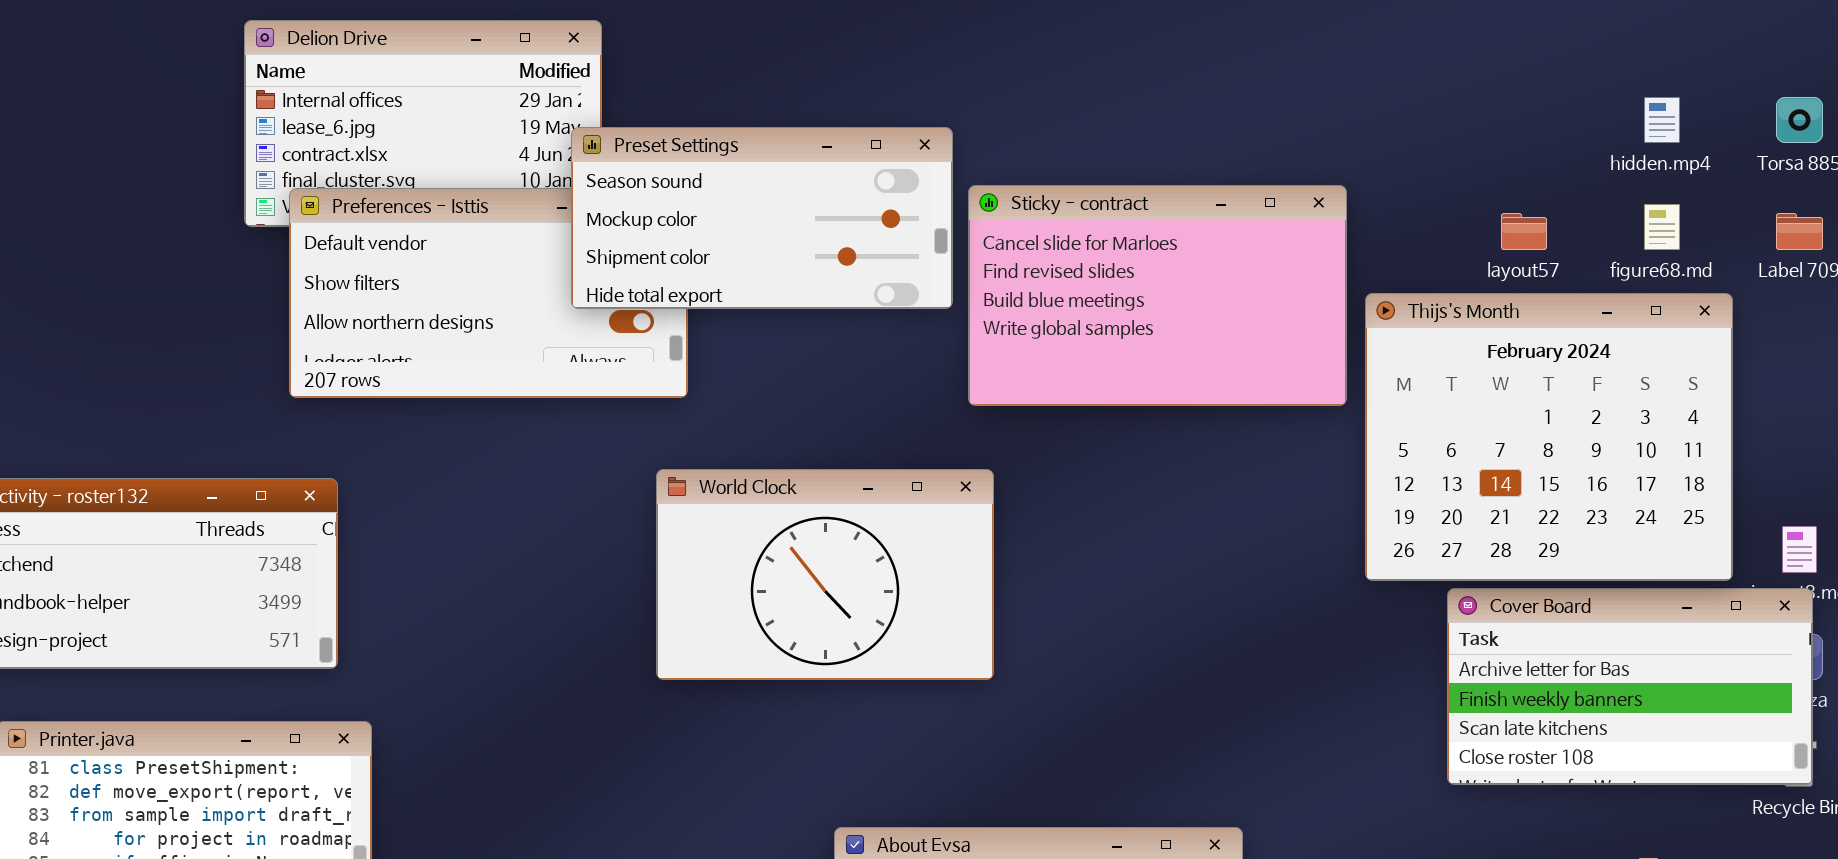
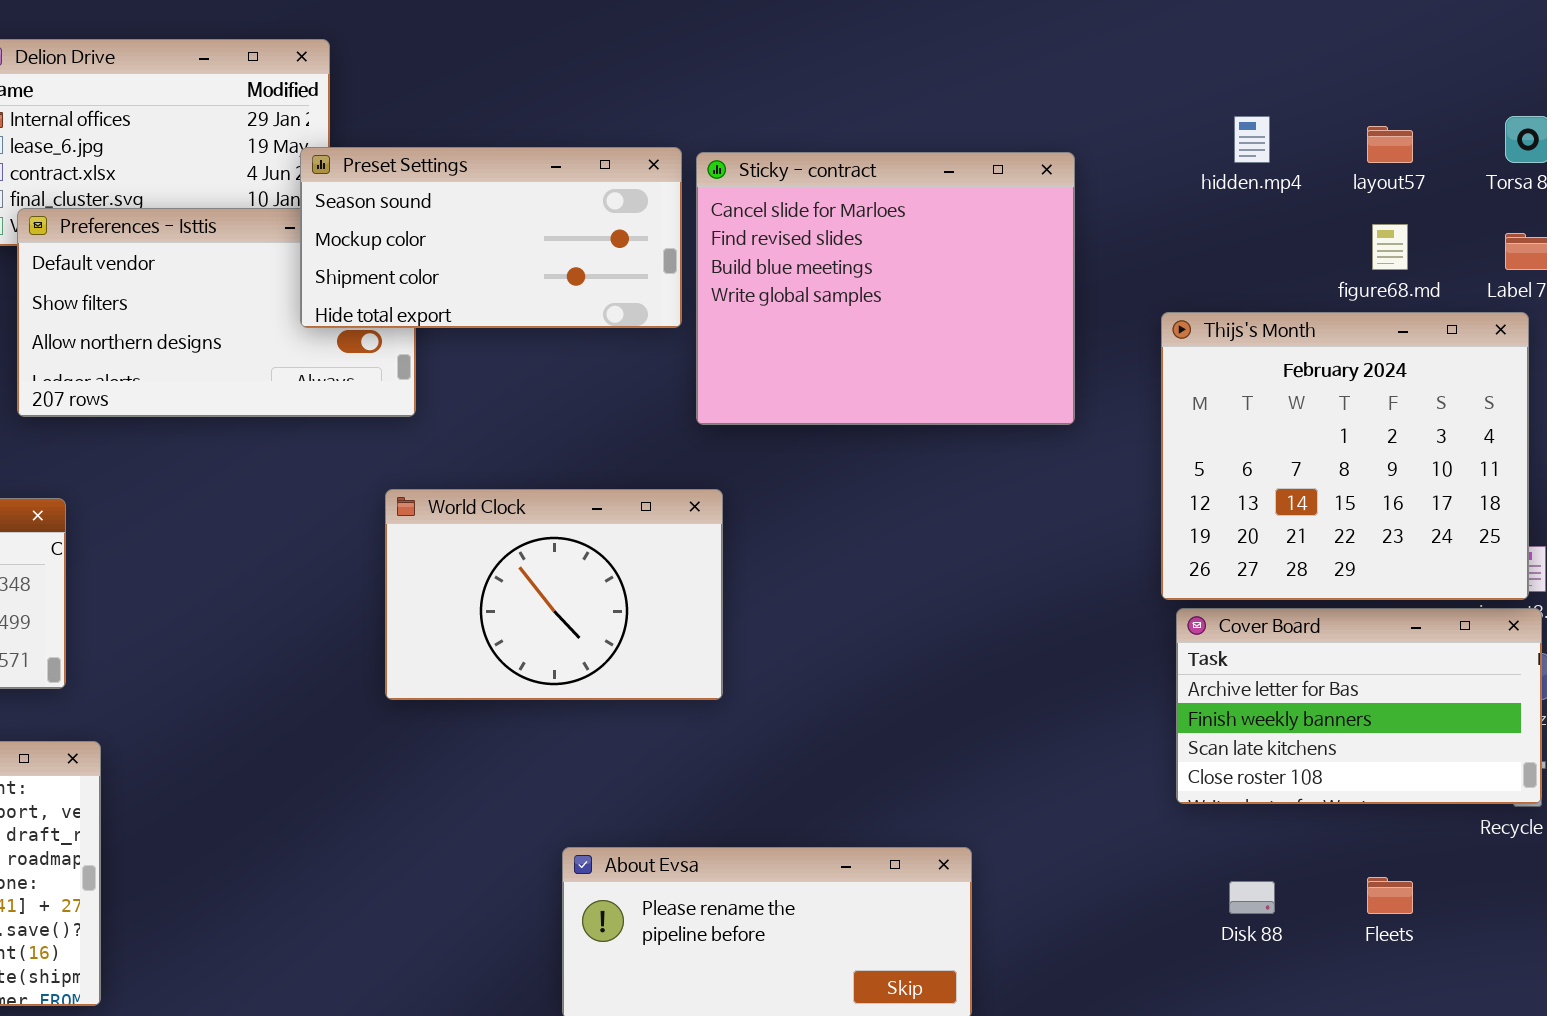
hidden.mp4: [1644,97,1680,143] -> [1234,116,1270,163], moved
Sticky - contract: [968,185,1347,406] -> [696,152,1075,425], resized
layout57: [1501,213,1547,250] -> [1367,126,1413,163], moved
Thijs's Month: [1365,293,1733,581] -> [1161,312,1529,600], moved

